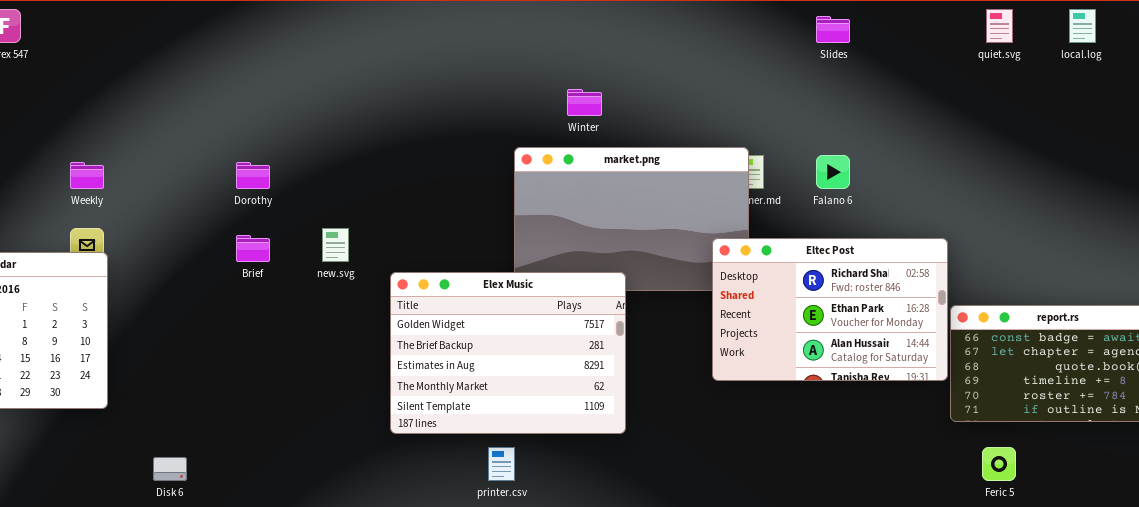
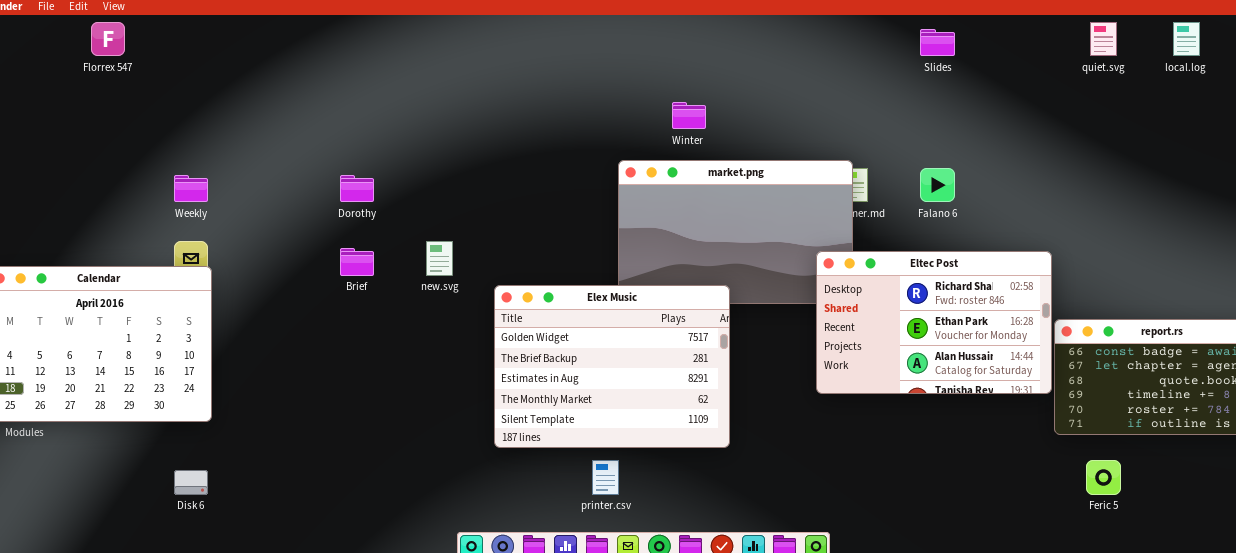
Disk 6: [153,457,187,481] -> [174,470,208,495], moved

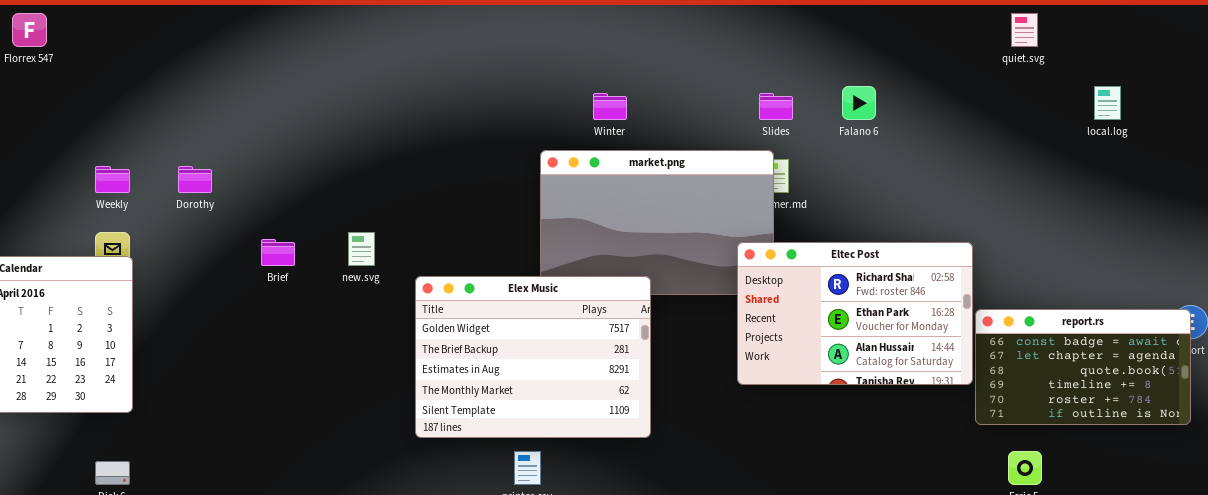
local.log: [1173,22,1200,56] -> [1094,86,1121,120], moved
Slides: [920,29,955,56] -> [759,93,793,120], moved
Falano 6: [920,168,955,202] -> [842,86,876,120], moved
Dorothy: [340,175,374,202] -> [178,166,212,193], moved

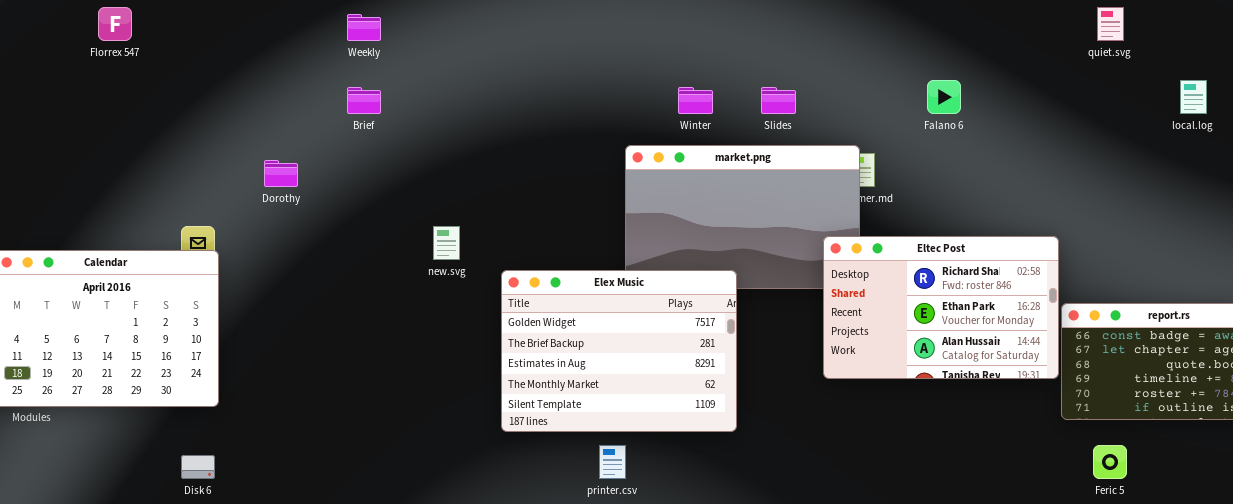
Slides: [759,93,793,120] -> [761,87,796,114], moved
Weekly: [95,166,130,193] -> [347,14,381,41], moved
Brief: [261,239,295,266] -> [347,87,381,114], moved

